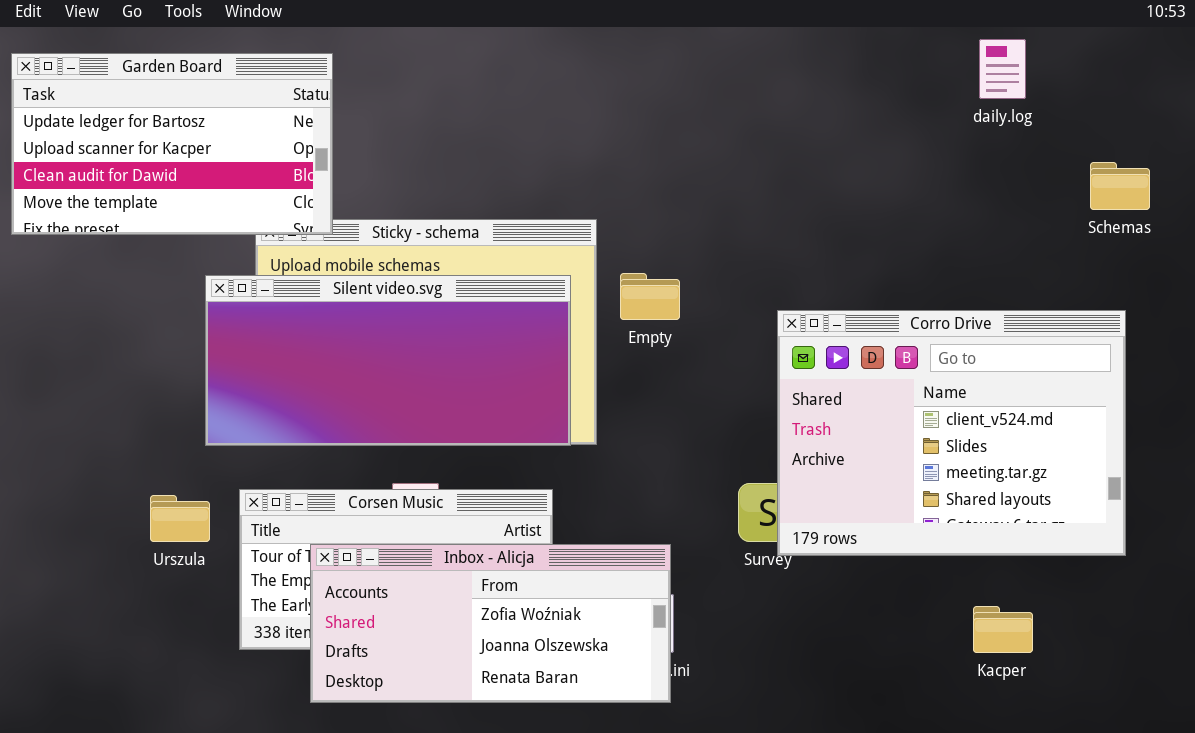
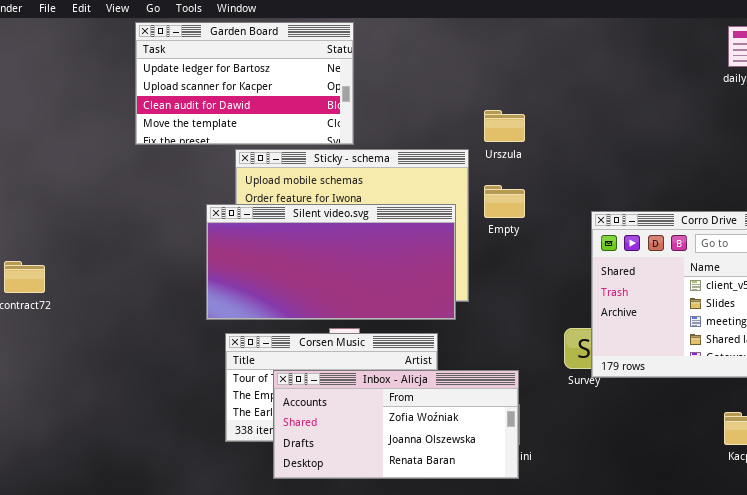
Garden Board: [11,53,333,235] -> [135,22,354,145], moved
Silent video.svg: [205,275,571,446] -> [206,204,456,320], moved
Urszula: [150,495,210,542] -> [484,110,525,142], moved

